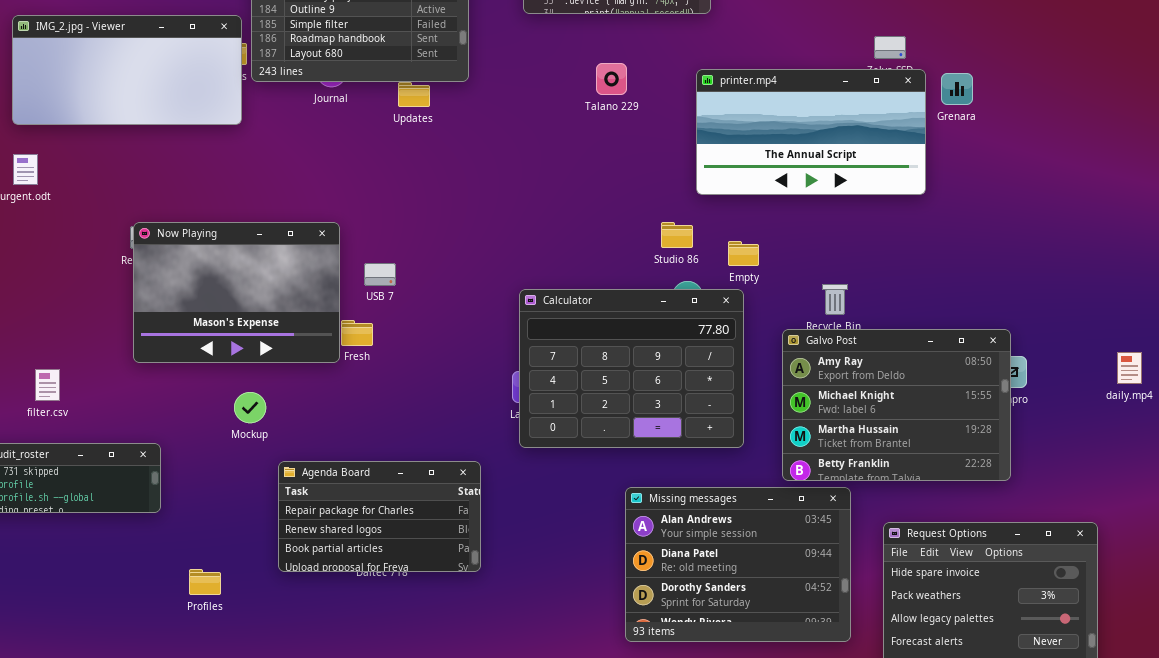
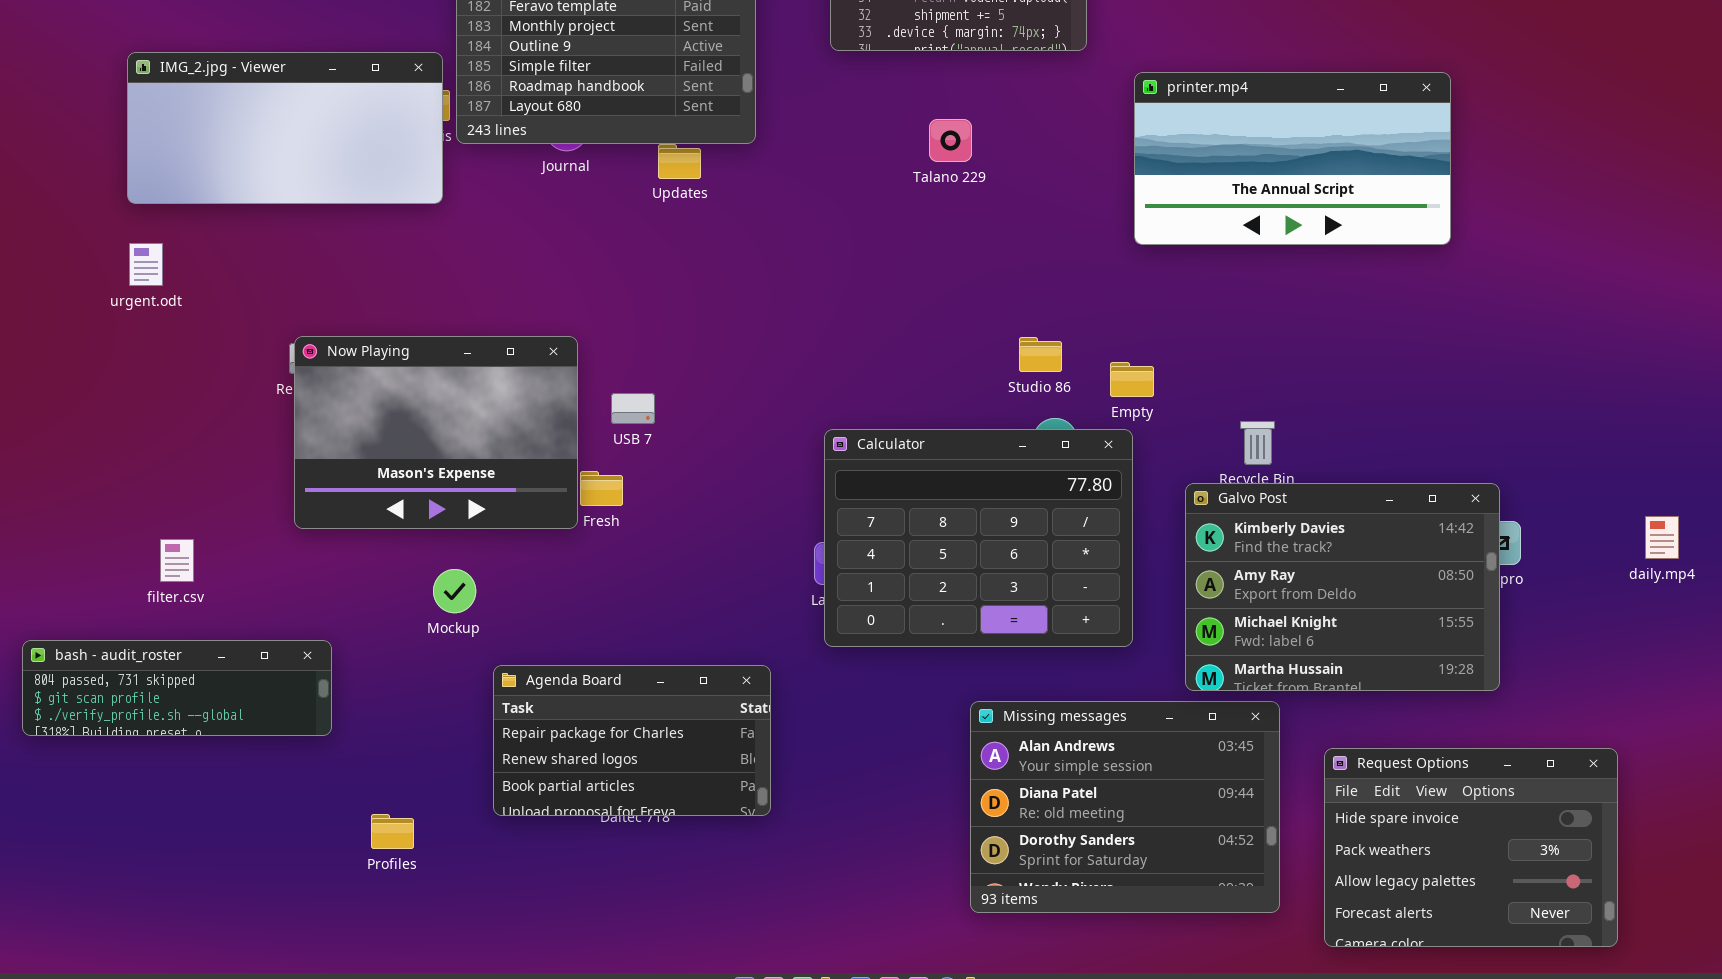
printer.mp4: [696,69,926,195] -> [1134,72,1451,245], moved
Galvo Post: [782,329,1011,481] -> [1185,483,1500,691], scrolled up 1 row

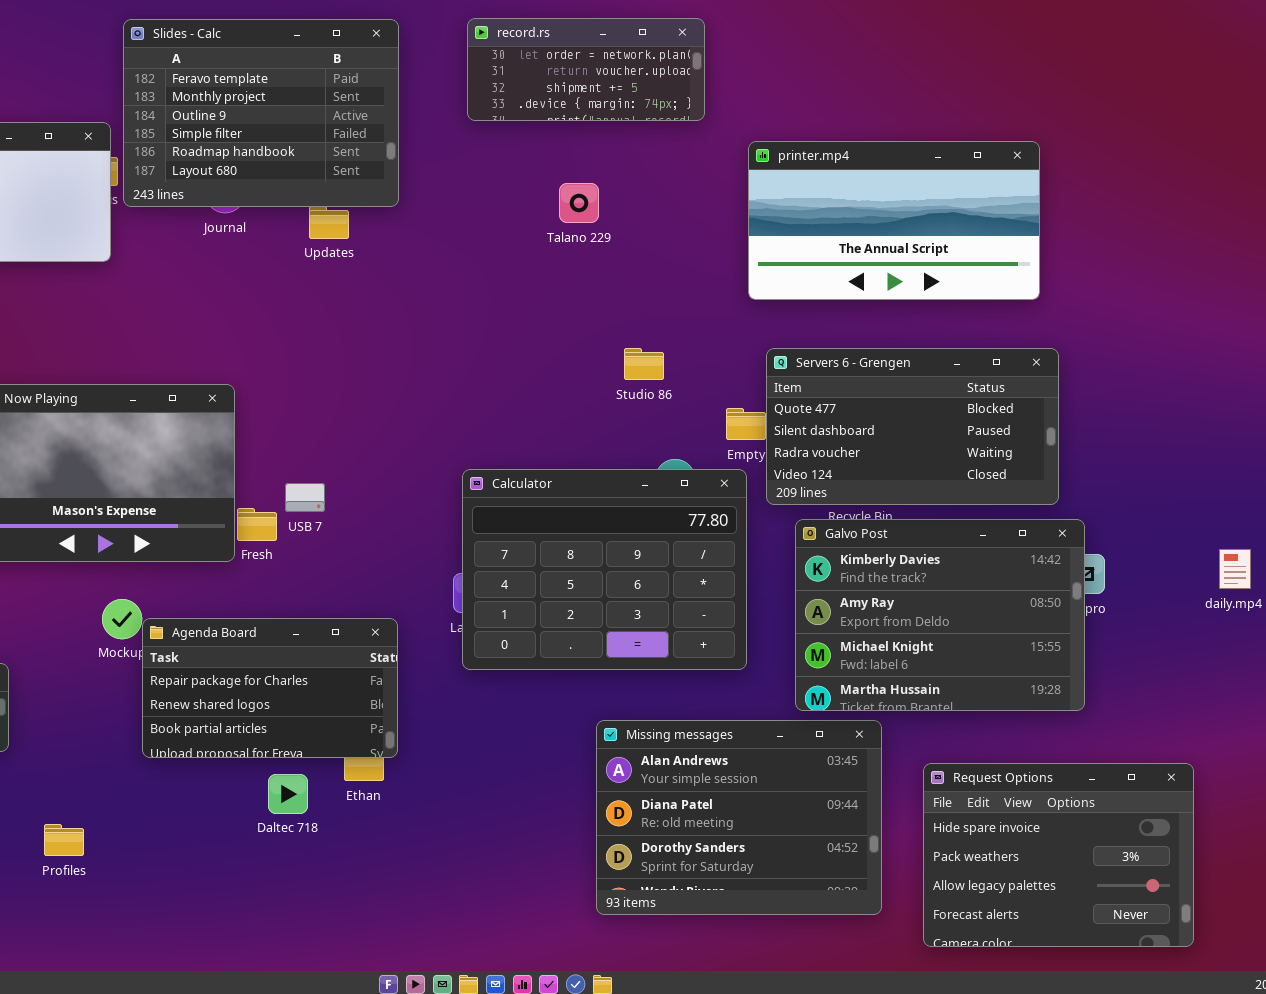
Servers 6 - Grengen: none -> [766,348,1059,505], opened
Studio 86: [1019,337,1062,372] -> [624,348,664,380], moved
USB 7: [611,393,655,424] -> [285,483,325,512], moved
Agenda Board: [493,665,771,816] -> [142,618,398,758], moved

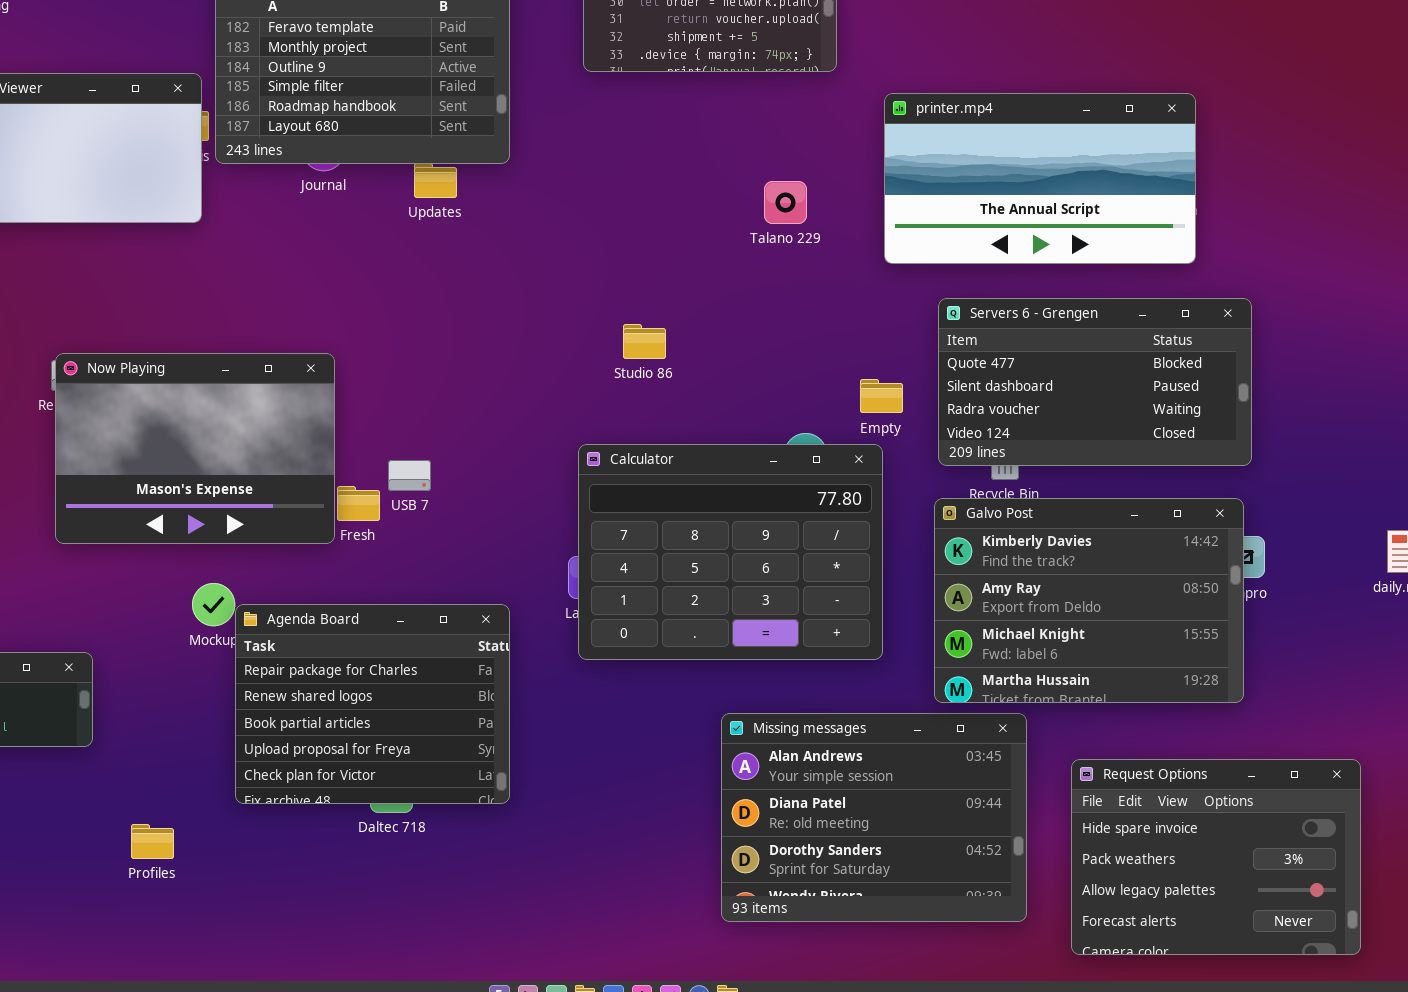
Talano 229: [559,183,599,223] -> [764,181,807,224], moved
Studio 86: [624,348,664,380] -> [623,324,666,359], moved
Servers 6 - Grengen: [766,348,1059,505] -> [938,298,1252,466], moved
Agenda Board: [142,618,398,758] -> [235,604,510,804], resized

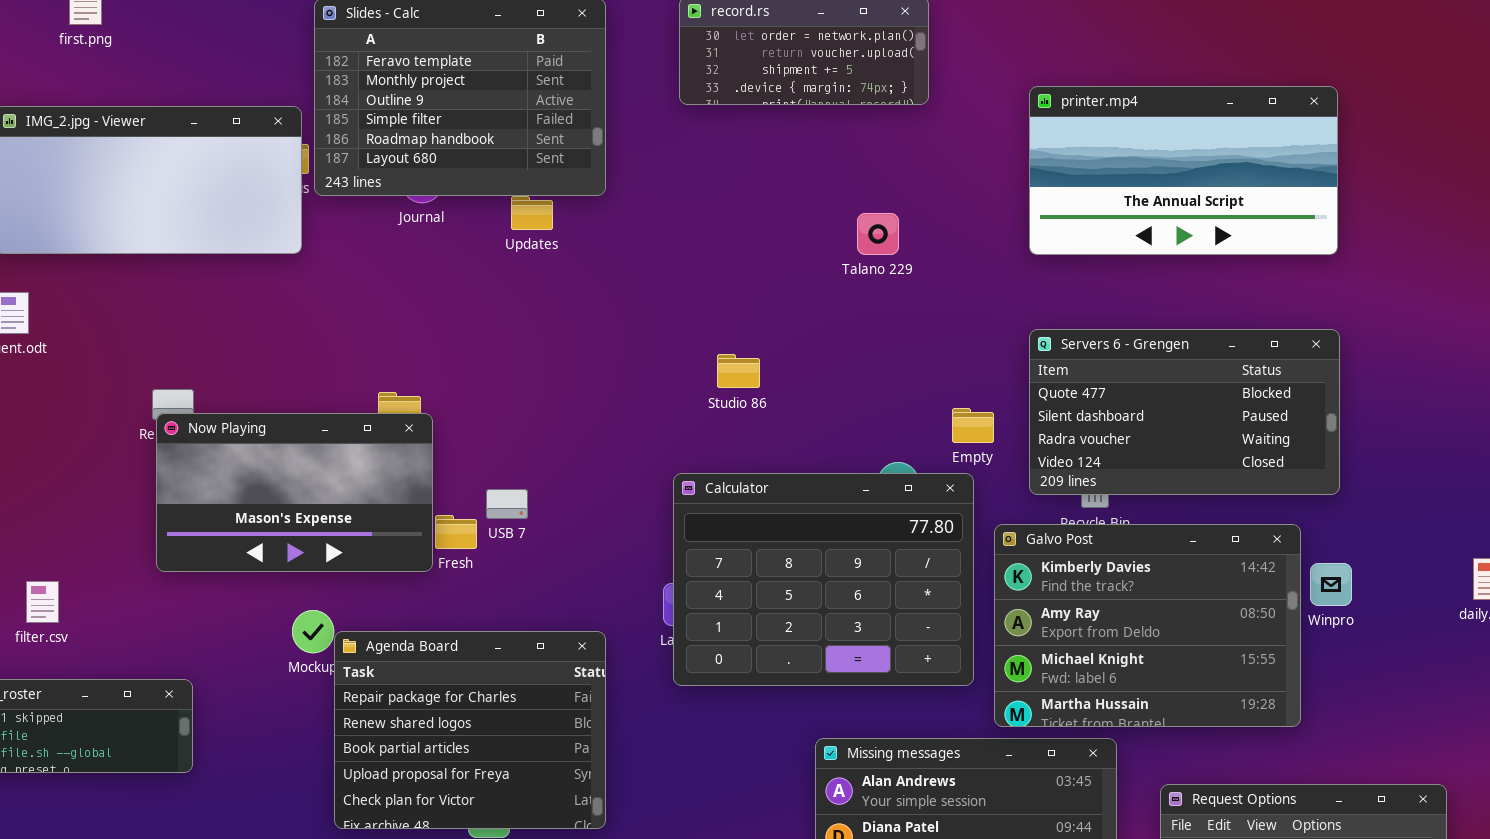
printer.mp4: [884,93,1196,264] -> [1029,86,1338,255], moved
Now Playing: [55,353,335,544] -> [156,413,433,572], resized
Galvo Post: [934,498,1244,703] -> [994,524,1301,727], moved

